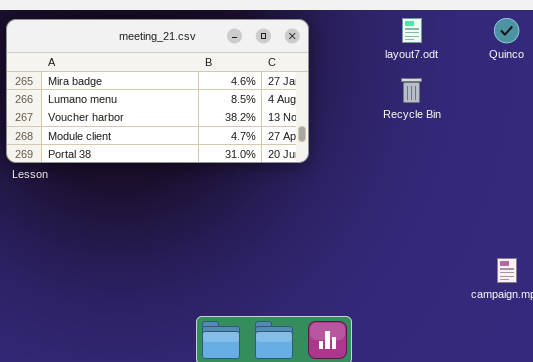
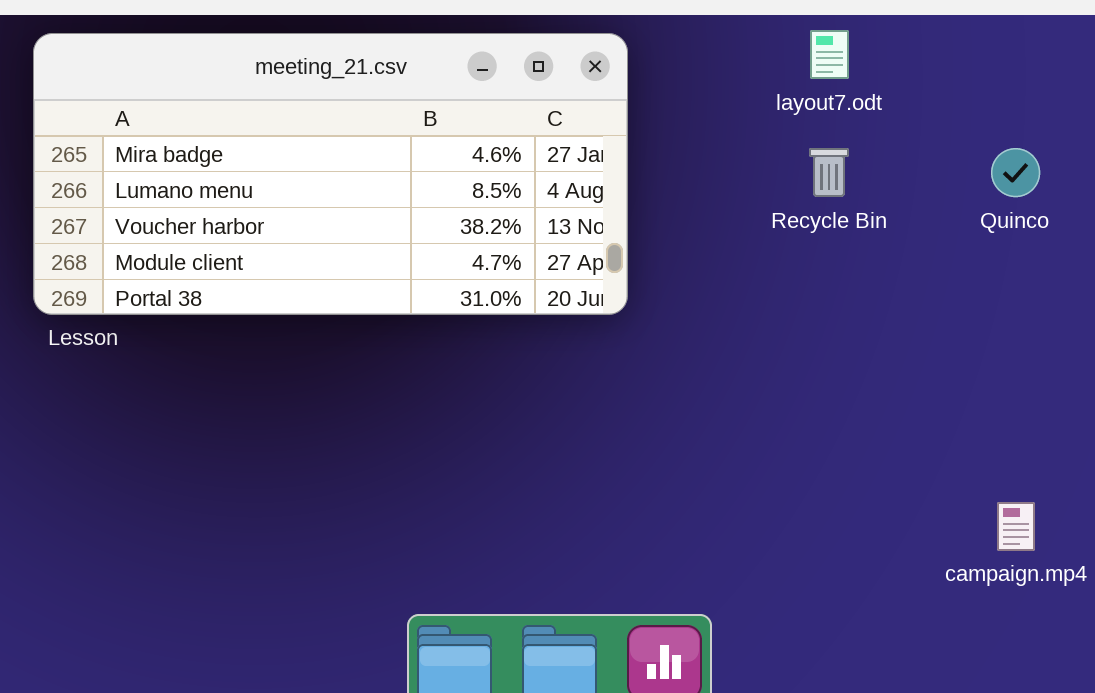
Quinco: [494,18,519,43] -> [991,148,1040,197], moved

